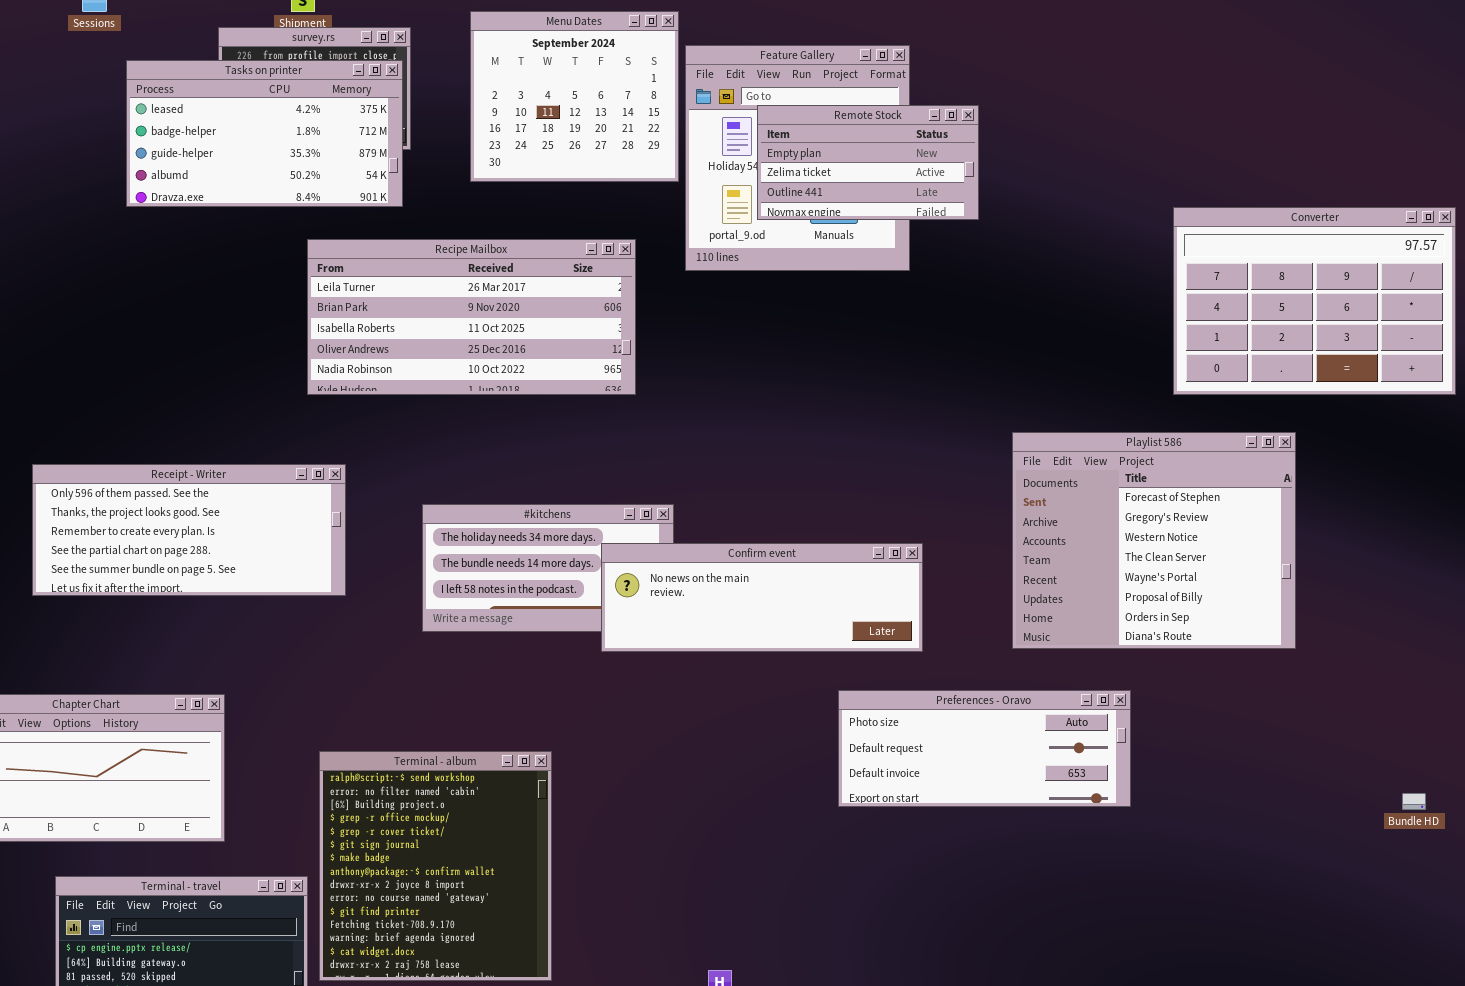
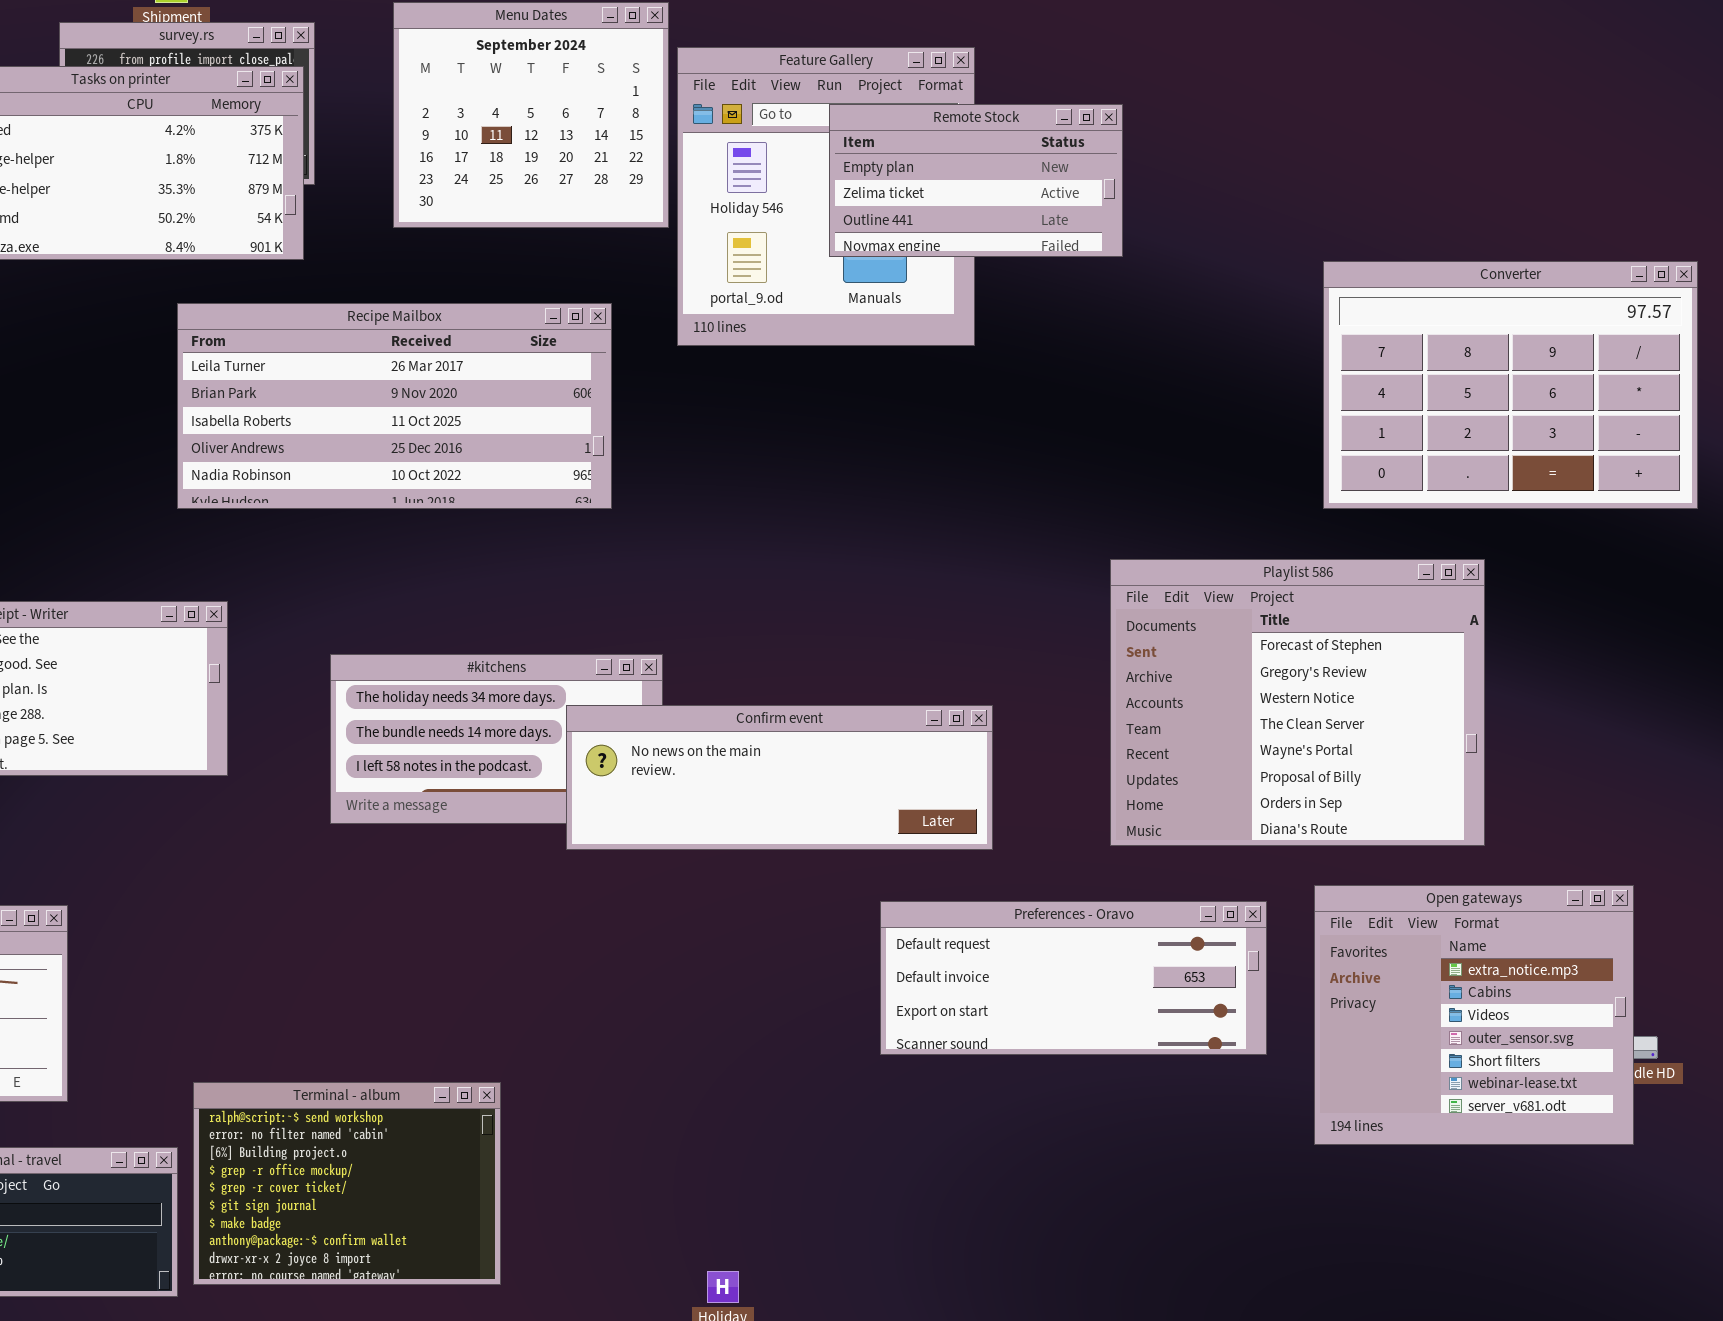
Remote Stock: [757,105,979,220] -> [829,104,1123,257], moved
Open gateways: none -> [1314,885,1634,1145], opened
Preferences - Oravo: [838,690,1131,807] -> [880,901,1267,1055], scrolled down 1 row
Terminal - album: [319,751,552,981] -> [193,1082,501,1285], resized

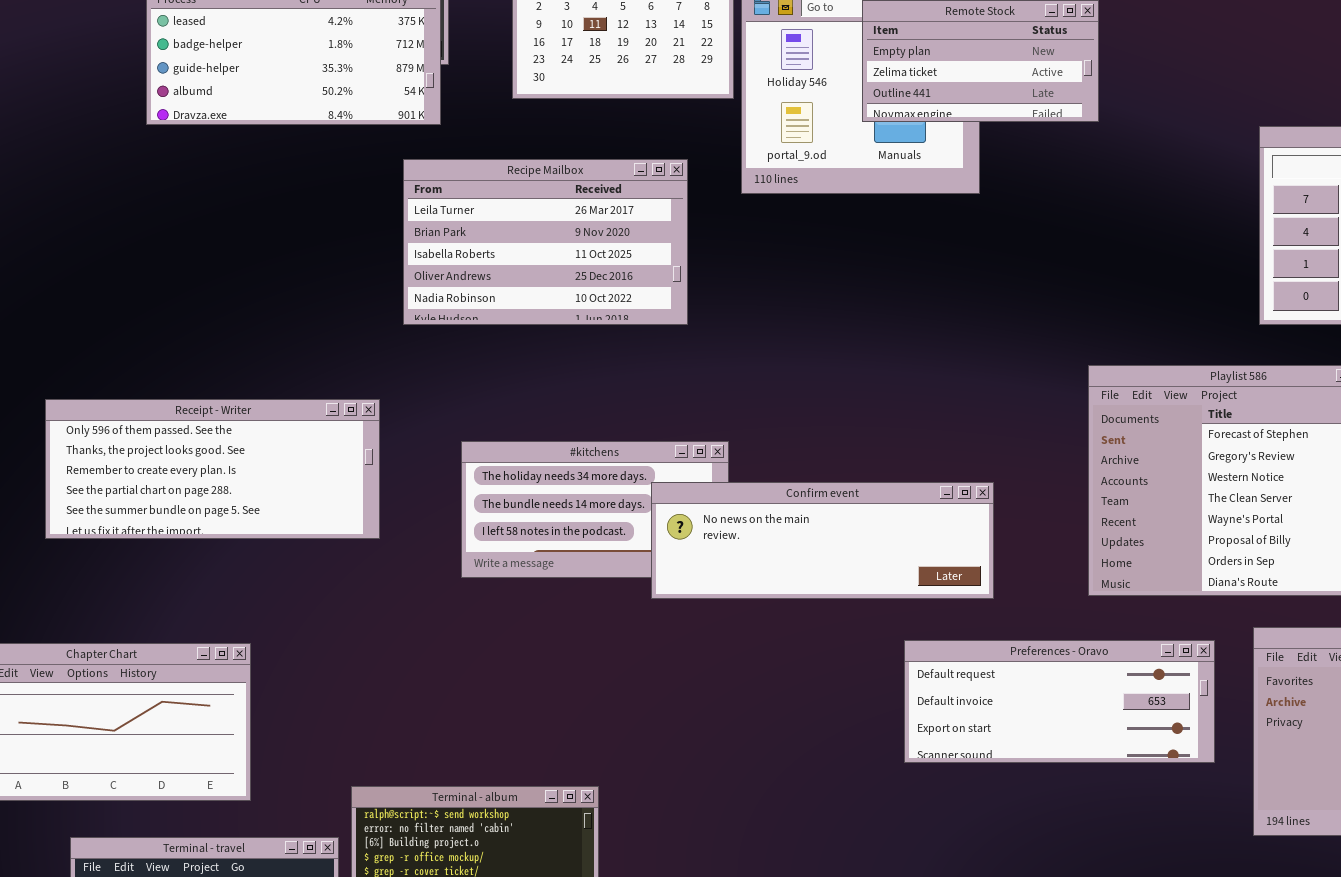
Recipe Mailbox: [177,303,612,509] -> [403,159,688,325], resized

